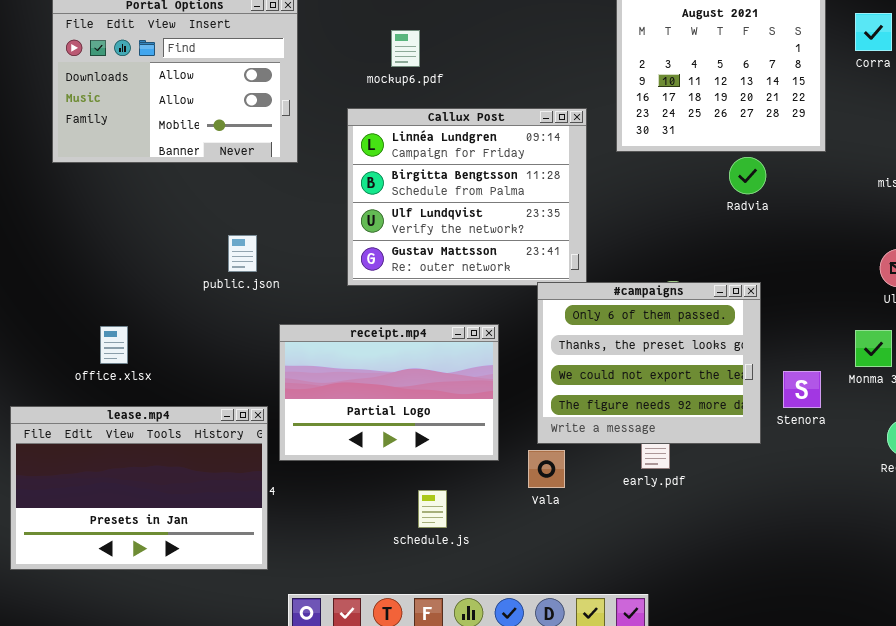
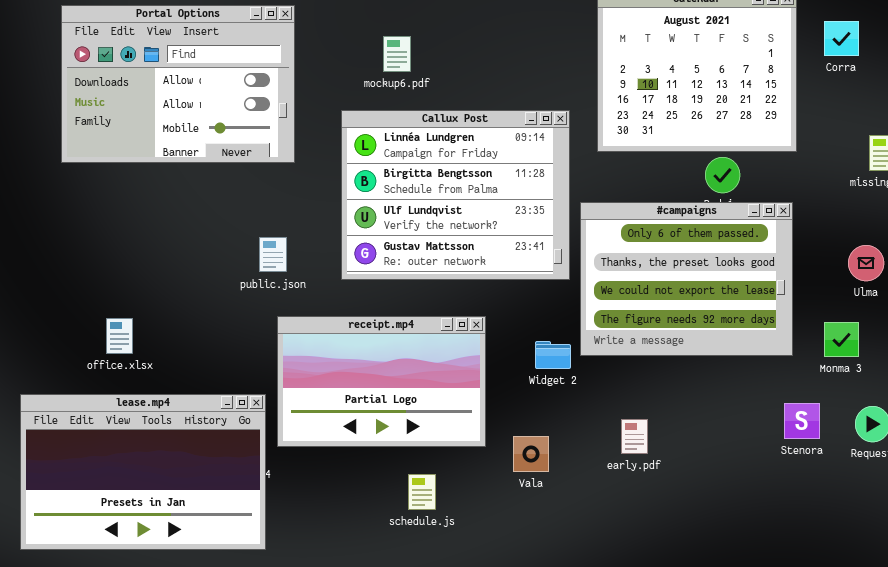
public.json: [228,235,257,272] -> [259,237,287,272], moved
#campaigns: [537,282,761,444] -> [580,202,793,356], moved
Stenora: [783,371,821,408] -> [784,403,820,439], moved

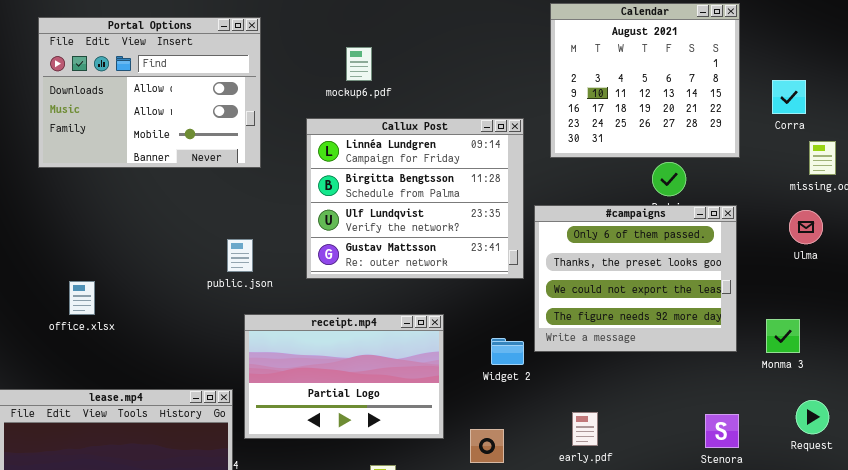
Corra: [824,21,859,56] -> [772,80,806,114], moved
Ulma: [848,245,884,281] -> [789,210,823,244], moved
office.xlsx: [106,318,133,354] -> [69,281,95,315], moved
Stenora: [784,403,820,439] -> [705,414,739,448], moved

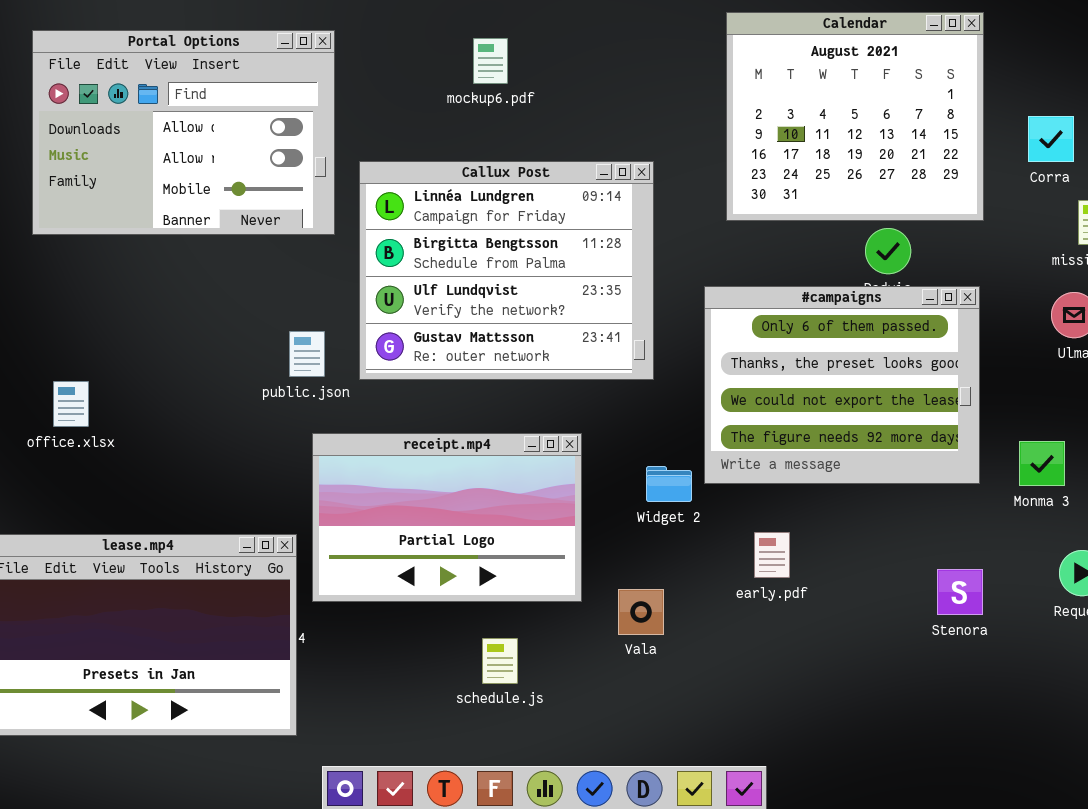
mockup6.pdf: [346,47,372,81] -> [473,38,508,84], moved
Callux Post: [306,118,524,279] -> [359,161,654,380], moved
office.xlsx: [69,281,95,315] -> [53,381,89,427], moved
early.pdf: [572,412,598,446] -> [754,532,790,578], moved

